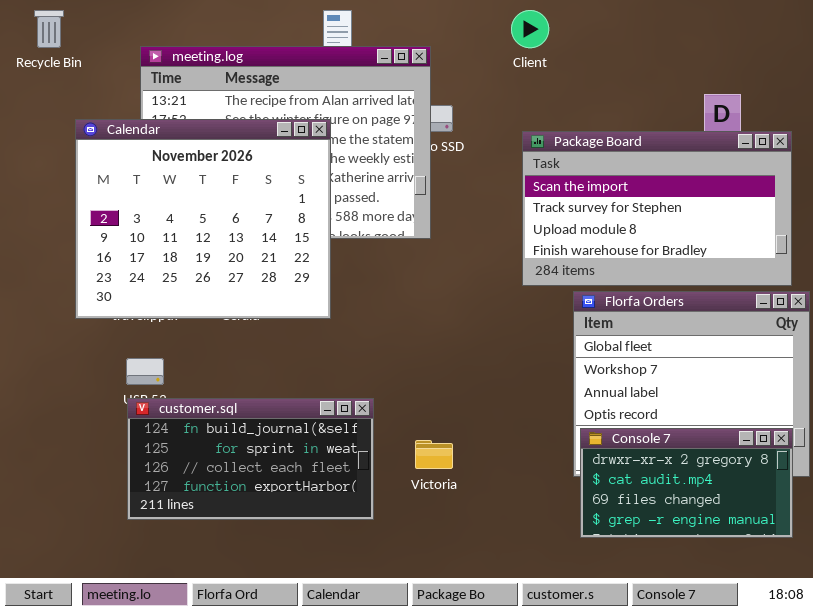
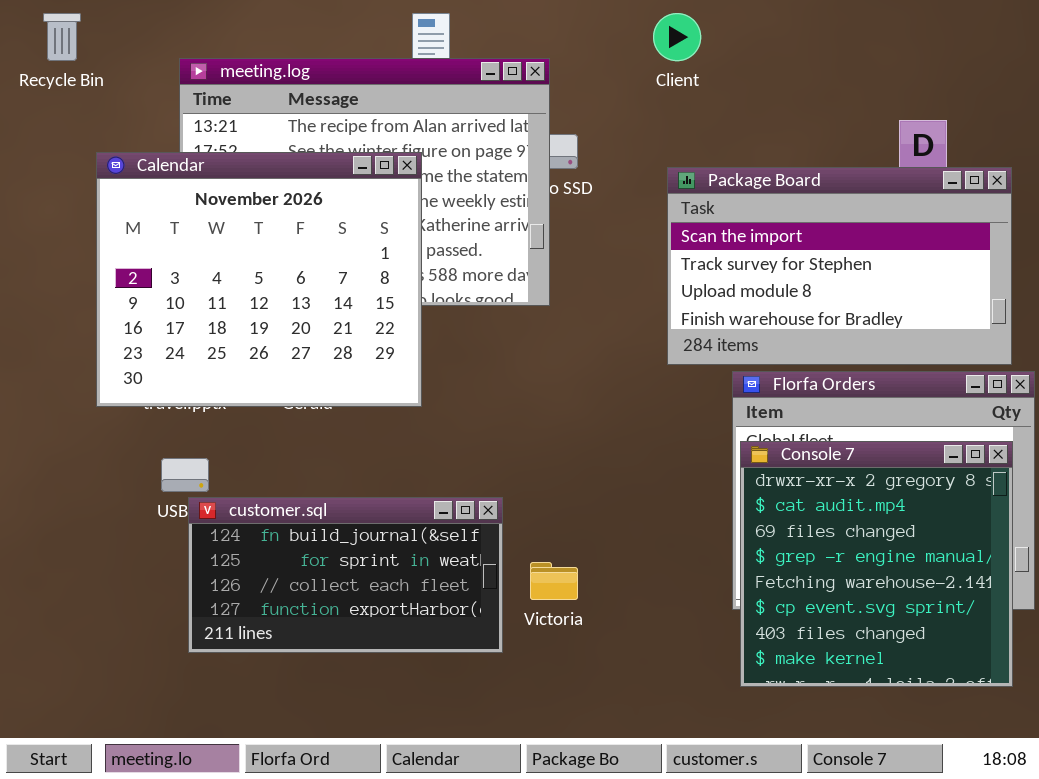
customer.sql: [127,398,374,520] -> [188,497,503,653], moved
Console 7: [580,428,793,538] -> [740,441,1013,687], resized

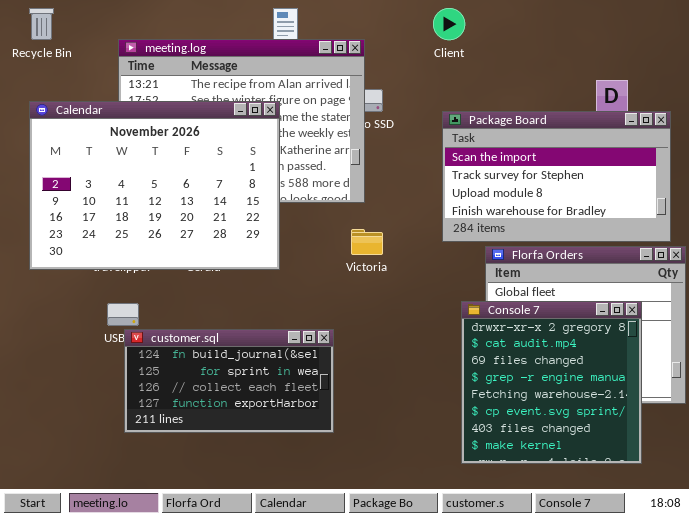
Calendar: [96,152,422,407] -> [29,101,280,270], resized
Console 7: [740,441,1013,687] -> [461,301,642,464], moved
Victoria: [530,562,578,600] -> [351,229,383,255], moved

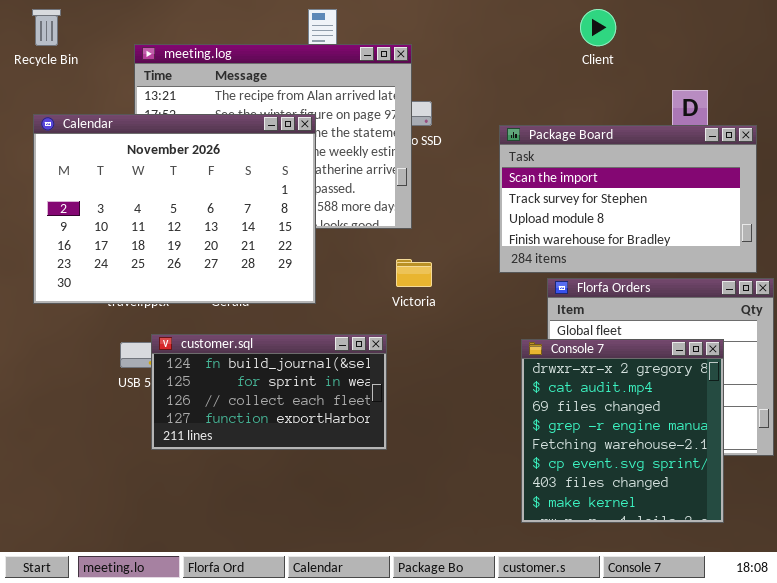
Client: [433,8,465,40] -> [580,9,616,46], moved
customer.sql: [124,329,334,433] -> [151,334,387,450], moved

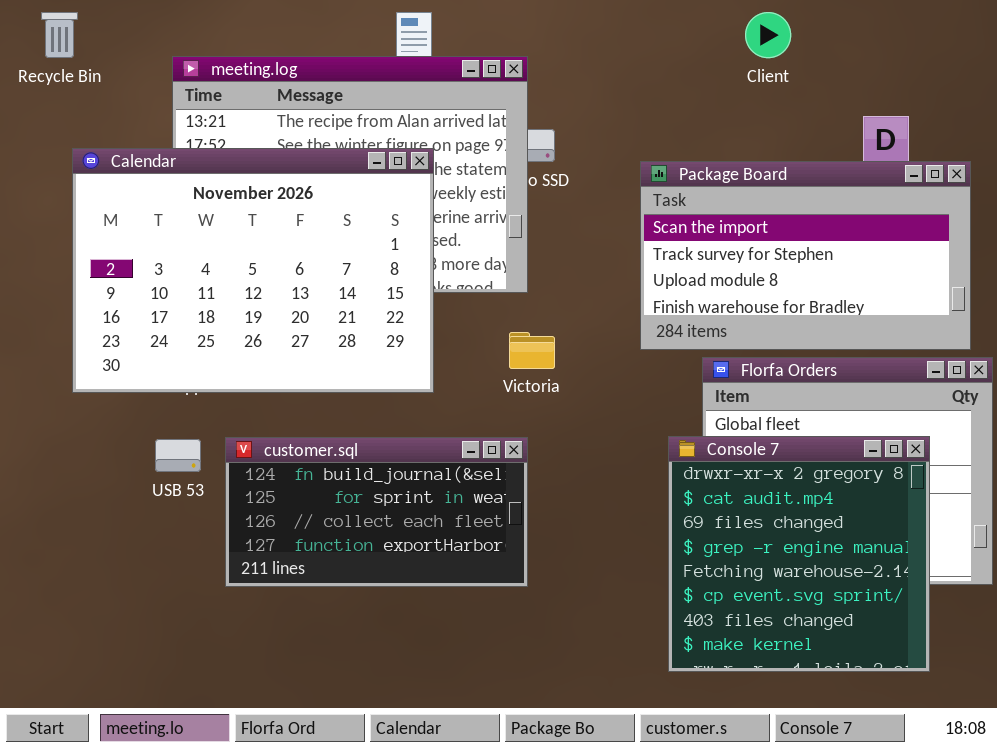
Calendar: [33,114,316,304] -> [72,148,434,393], moved
customer.sql: [151,334,387,450] -> [225,437,528,587], moved

